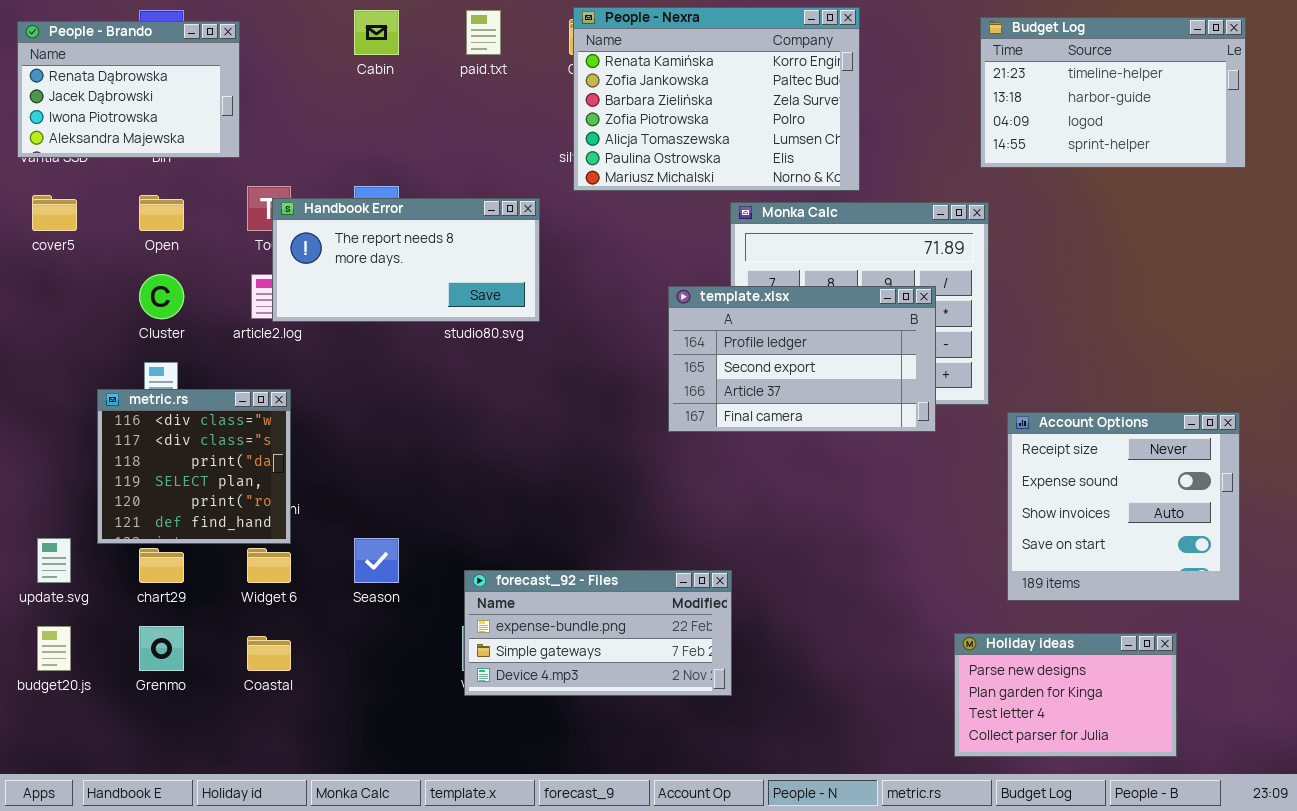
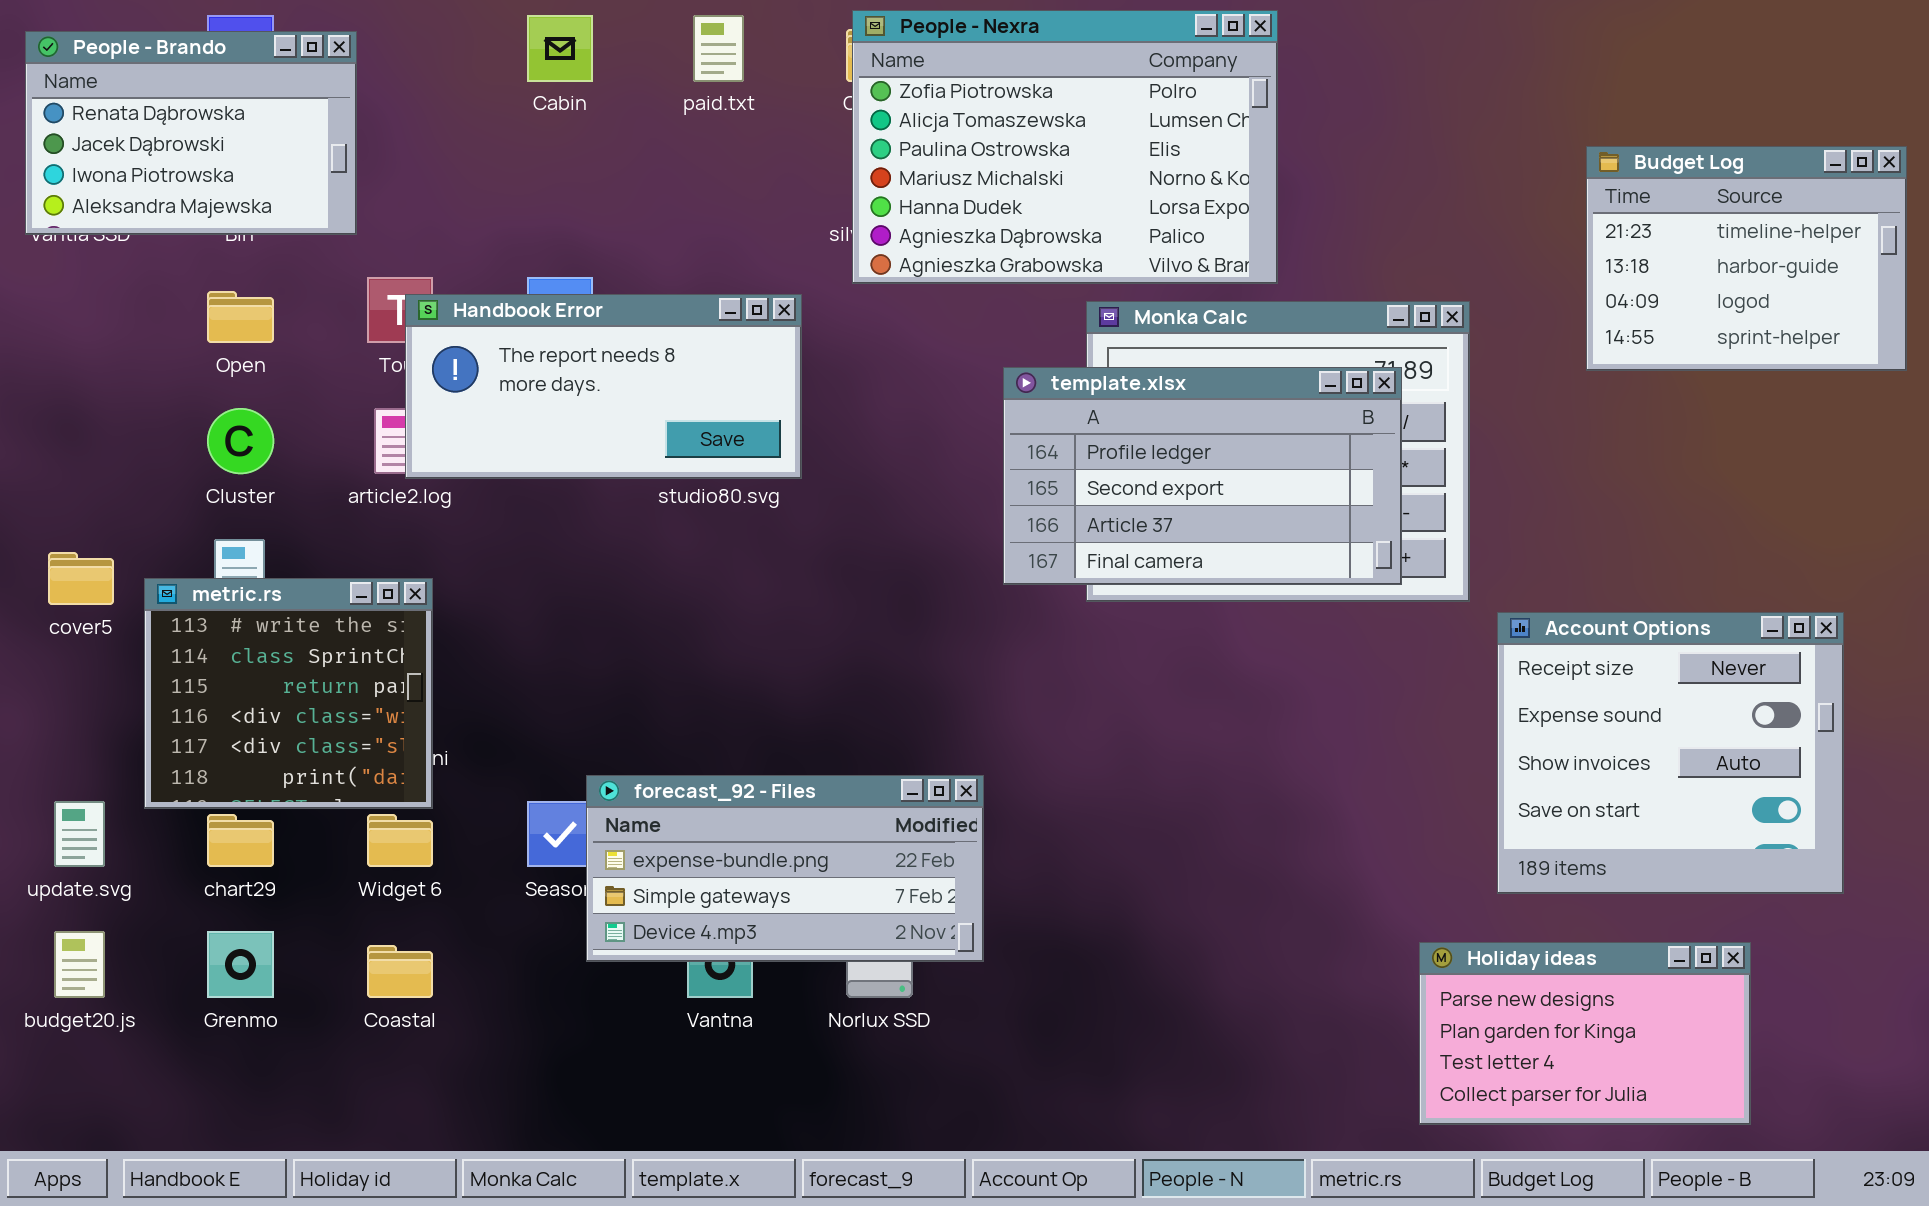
People - Nexra: [573,7,860,191] -> [852,10,1278,284], scrolled down 3 rows
Budget Log: [980,17,1246,168] -> [1586,146,1907,371], moved, resized
cover5: [32,195,77,231] -> [48,552,114,605], moved
template.xlsx: [668,286,936,432] -> [1003,367,1402,585], moved
metric.rs: [97,389,291,544] -> [144,578,433,809], scrolled up 3 rows
forecast_92 - Files: [464,570,732,696] -> [586,775,984,962], moved

